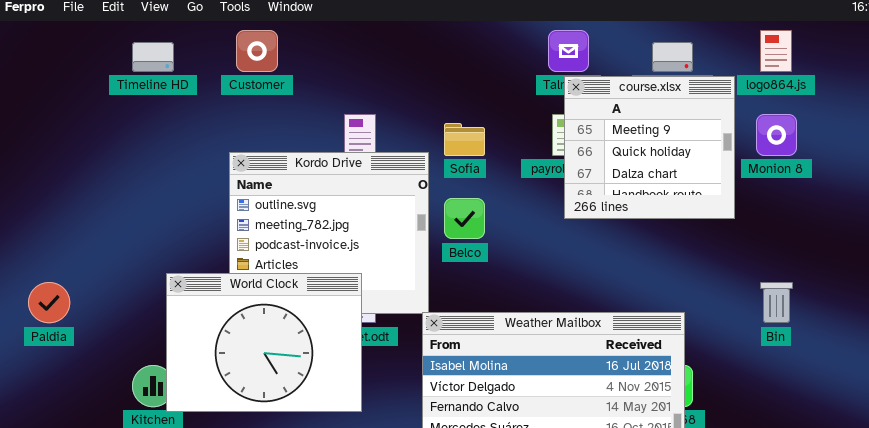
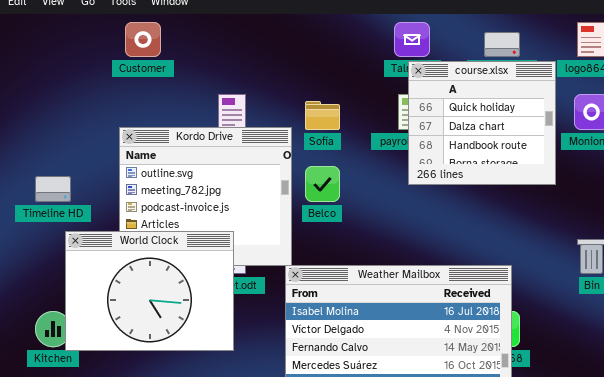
Timeline HD: [132,42,174,72] -> [35,176,71,202], moved
course.xlsx: [564,76,735,219] -> [408,61,556,185], scrolled down 1 row

